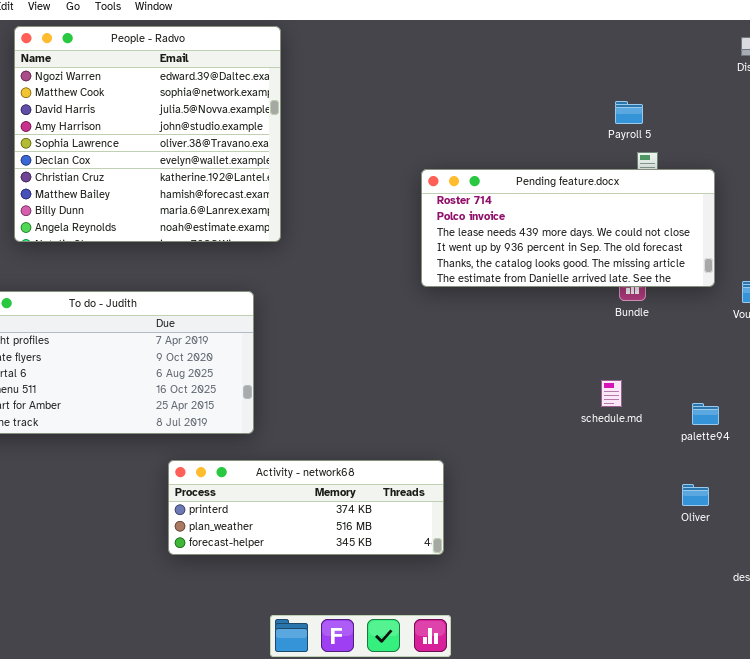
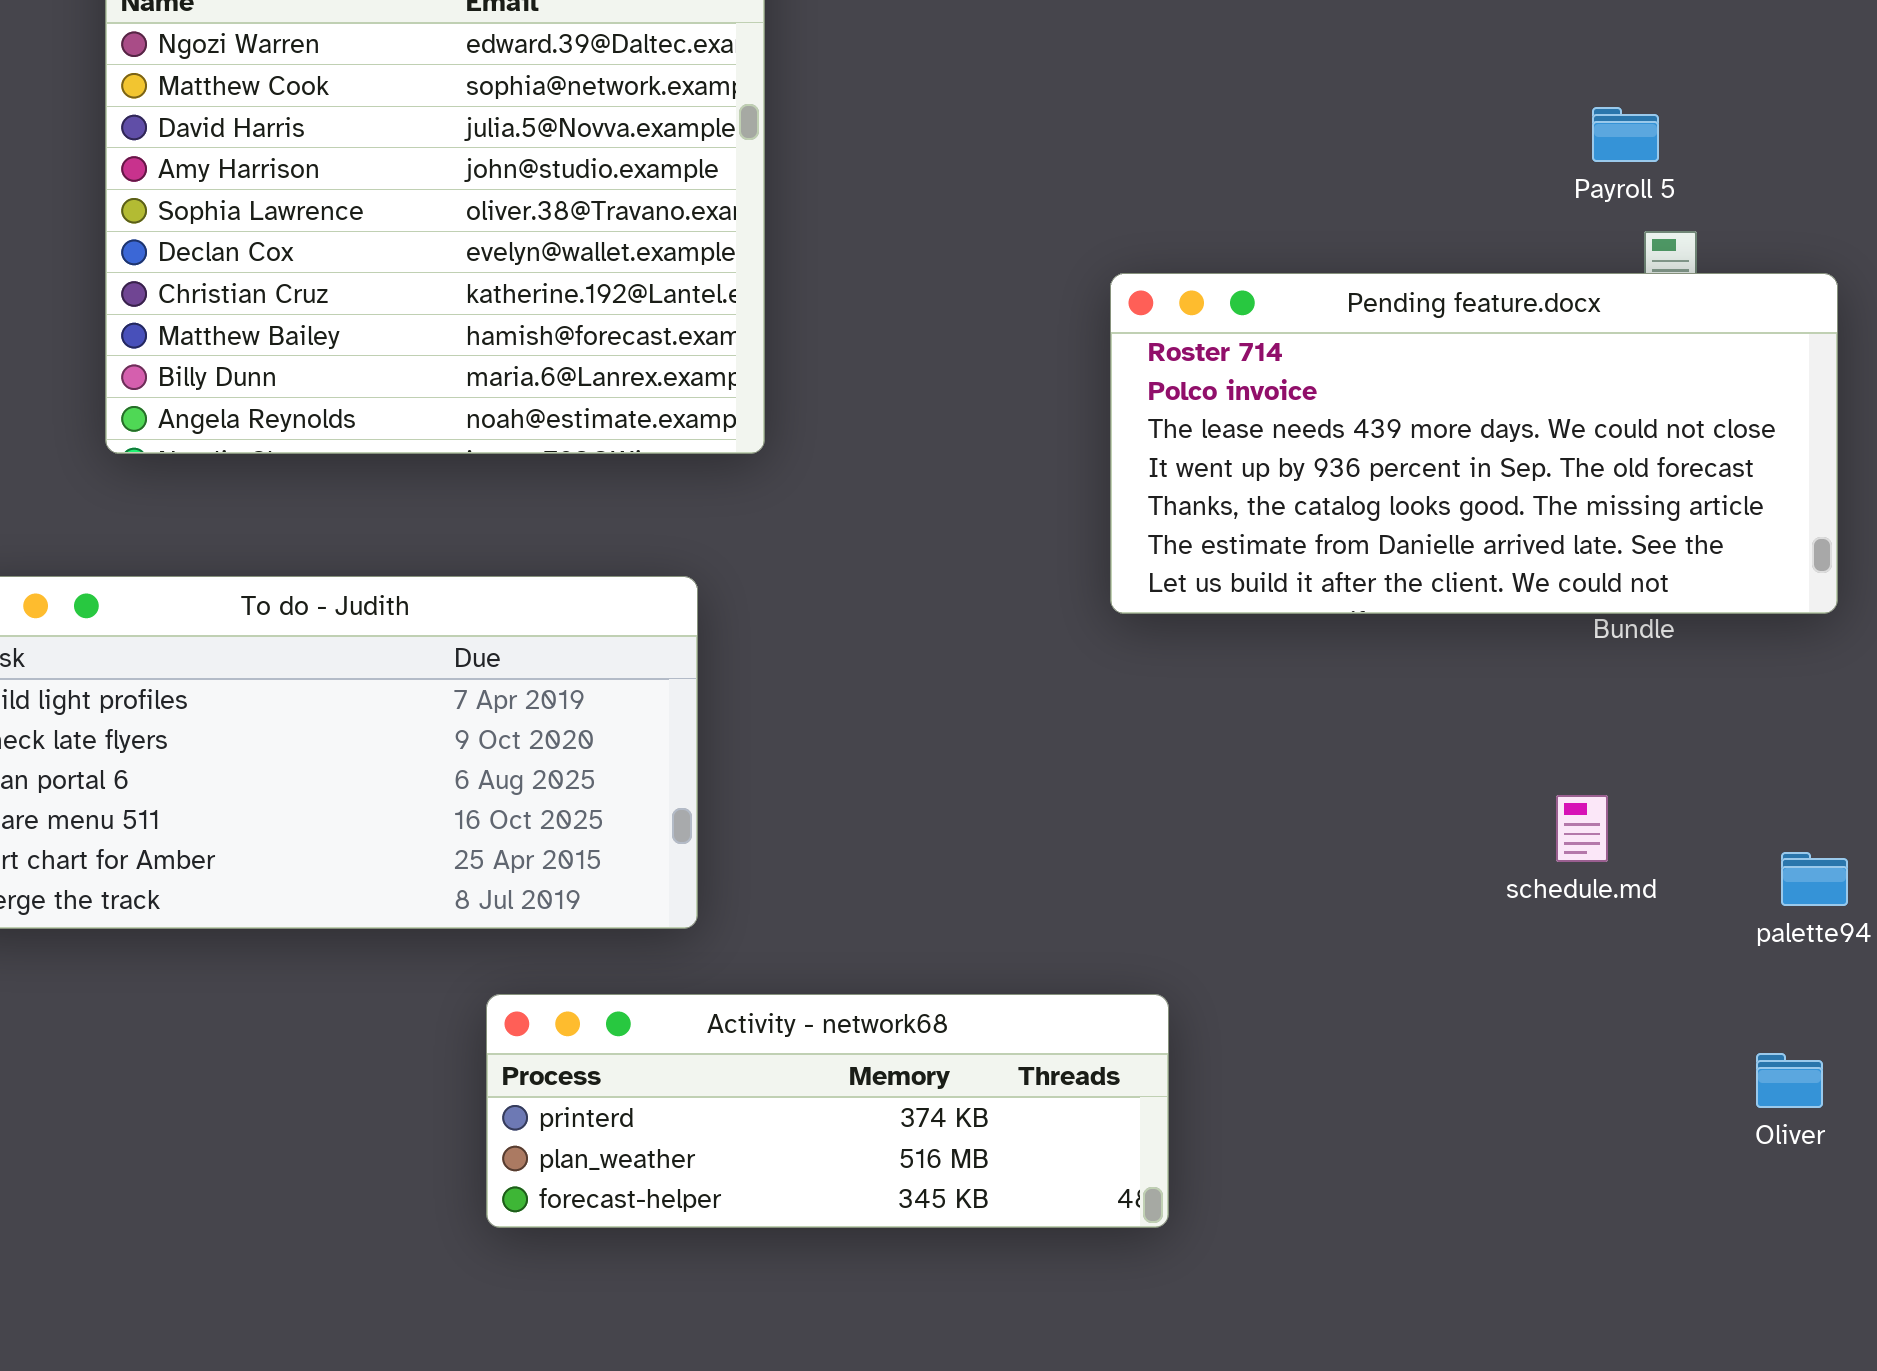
Pending feature.docx: [421,169,715,287] -> [1110,273,1838,614], resized

